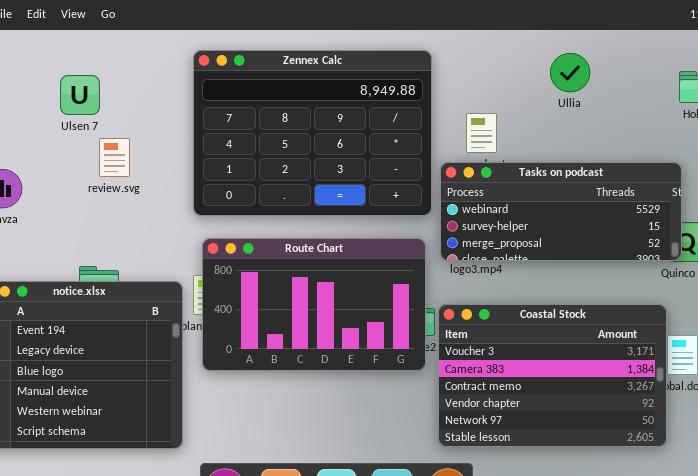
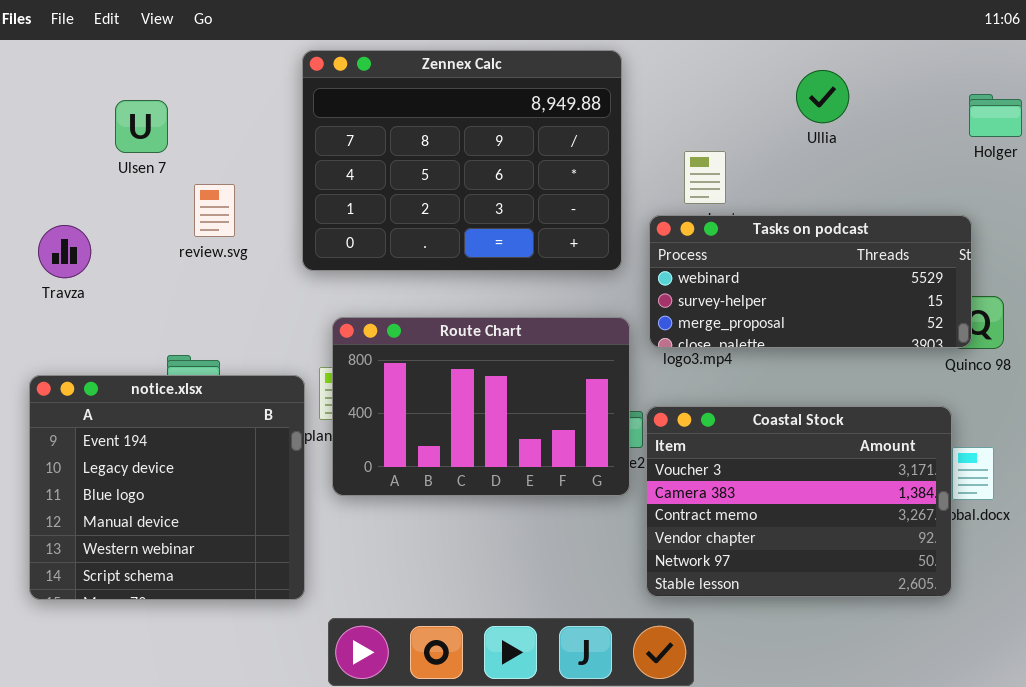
Zennex Calc: [193,50,432,216] -> [302,50,622,271], moved
Ulsen 7: [60,75,100,115] -> [115,100,168,153], moved

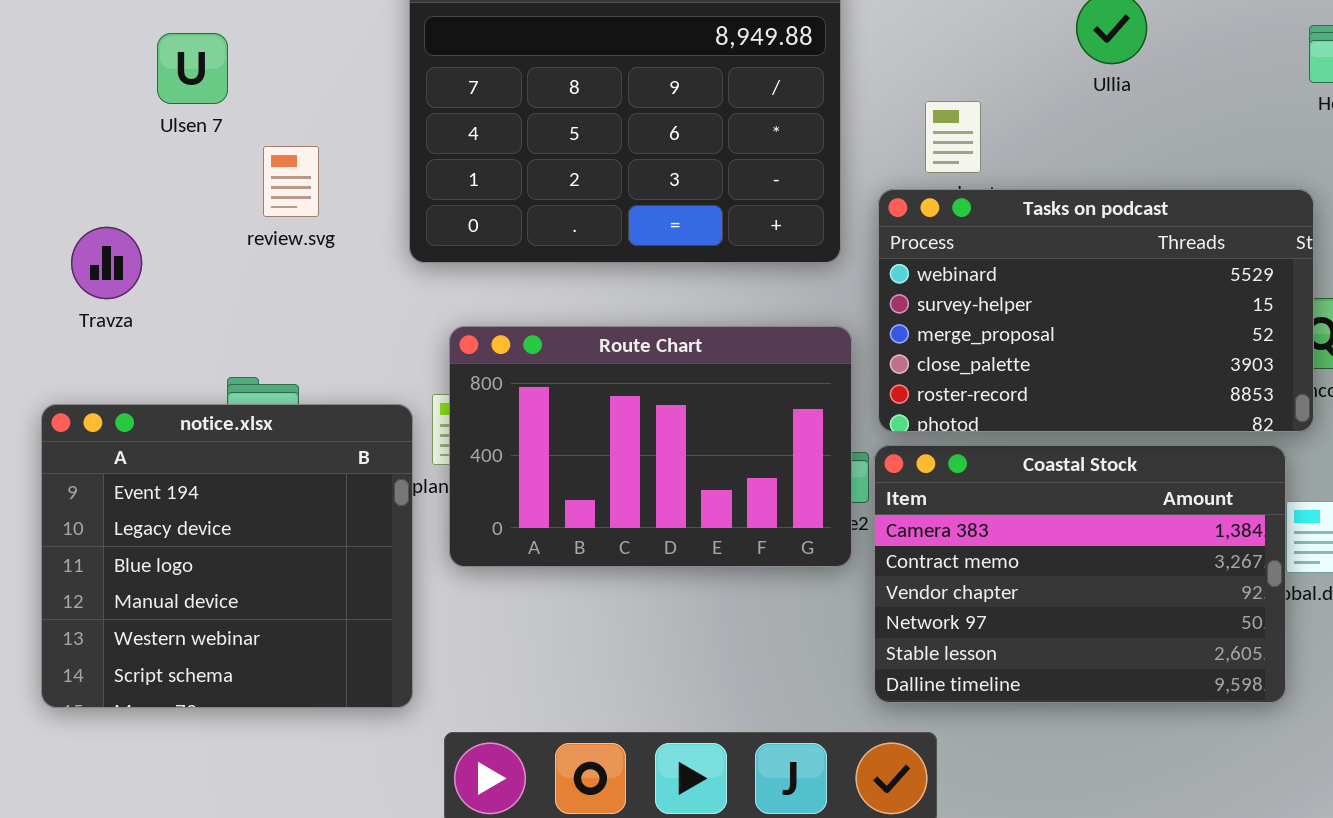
Tasks on podcast: [649,215,972,348] -> [878,189,1314,432], resized
Travza: [38,225,91,278] -> [71,227,142,299], moved
Coastal Stock: [646,406,952,597] -> [874,445,1286,703], scrolled down 1 row

